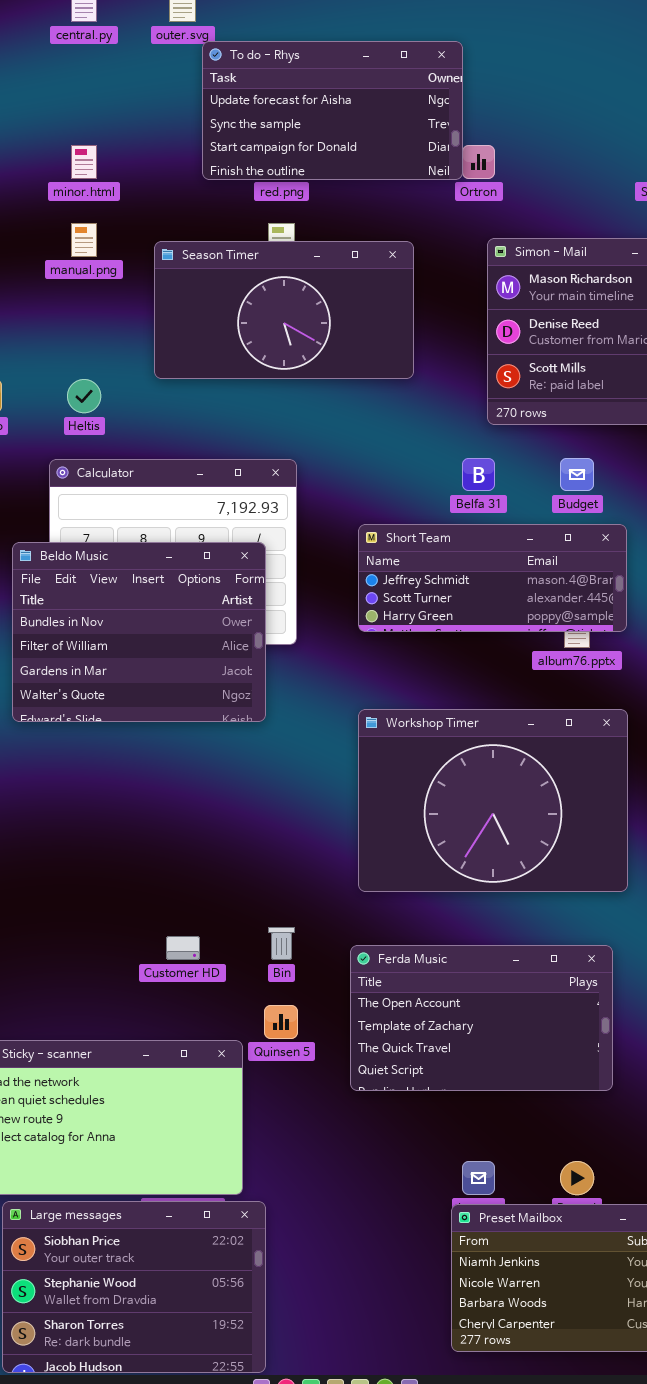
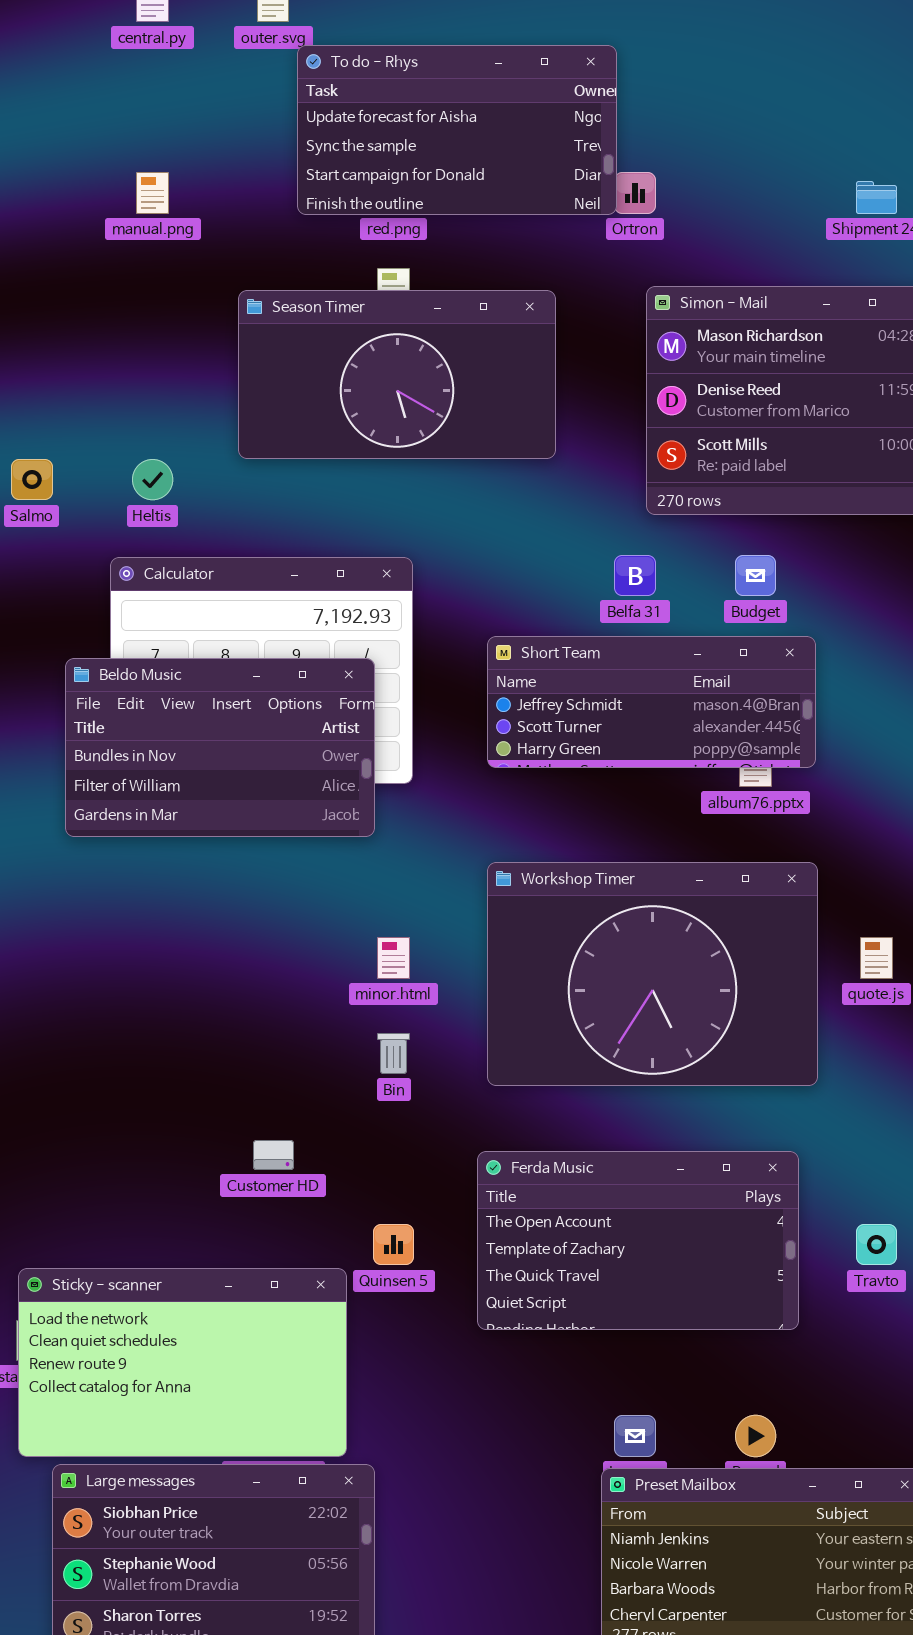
minor.html: [71,145,97,179] -> [377,937,410,979], moved
manual.png: [71,223,97,257] -> [136,172,169,214], moved
Beldo Music: [12,542,266,722] -> [65,658,375,837], resized
Bin: [268,927,295,960] -> [377,1033,410,1074], moved

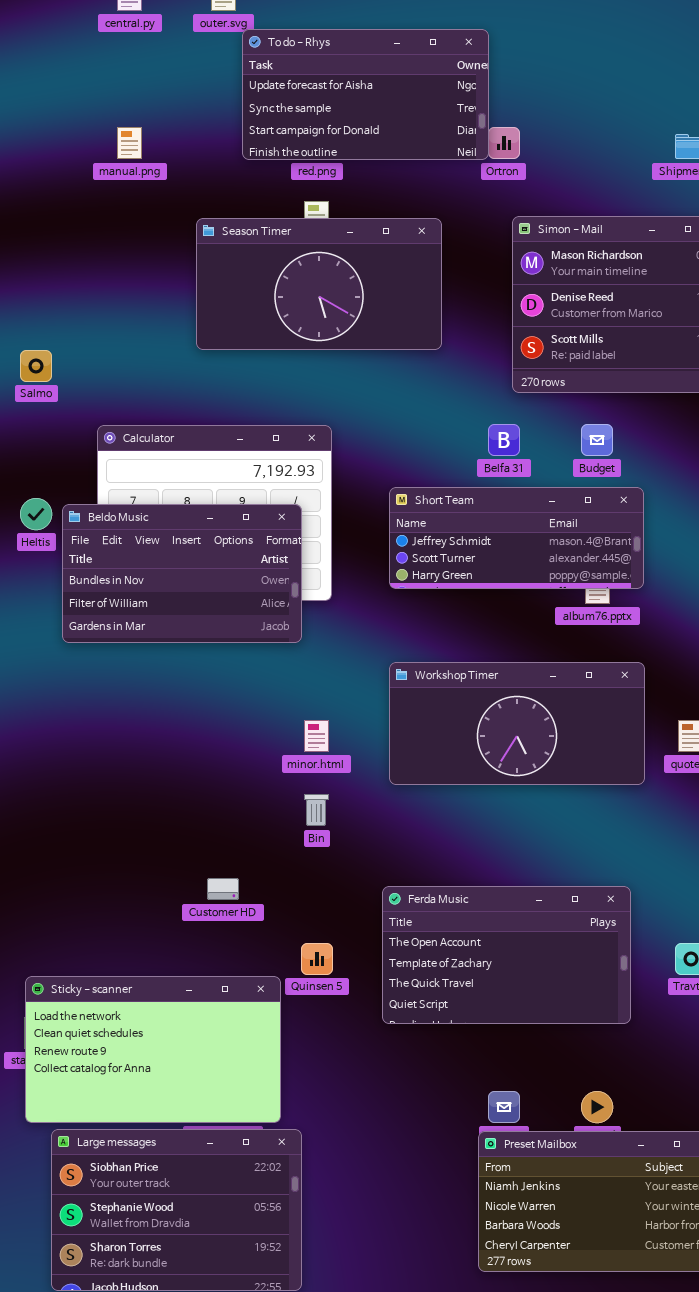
Heltis: [132,459,173,500] -> [20,498,52,530], moved
Workshop Timer: [487,862,818,1086] -> [389,662,645,785], resized

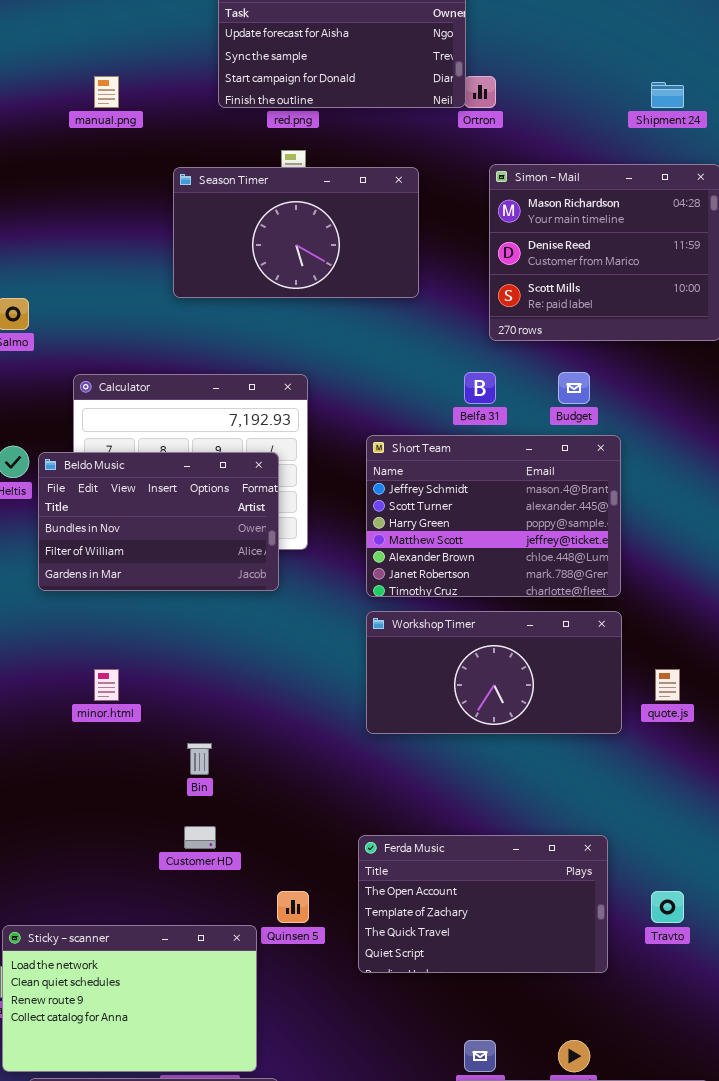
Short Team: [389,487,644,589] -> [366,435,621,597], resized
minor.html: [304,720,329,752] -> [94,669,119,701], moved
Bin: [304,794,329,826] -> [187,743,212,775], moved

